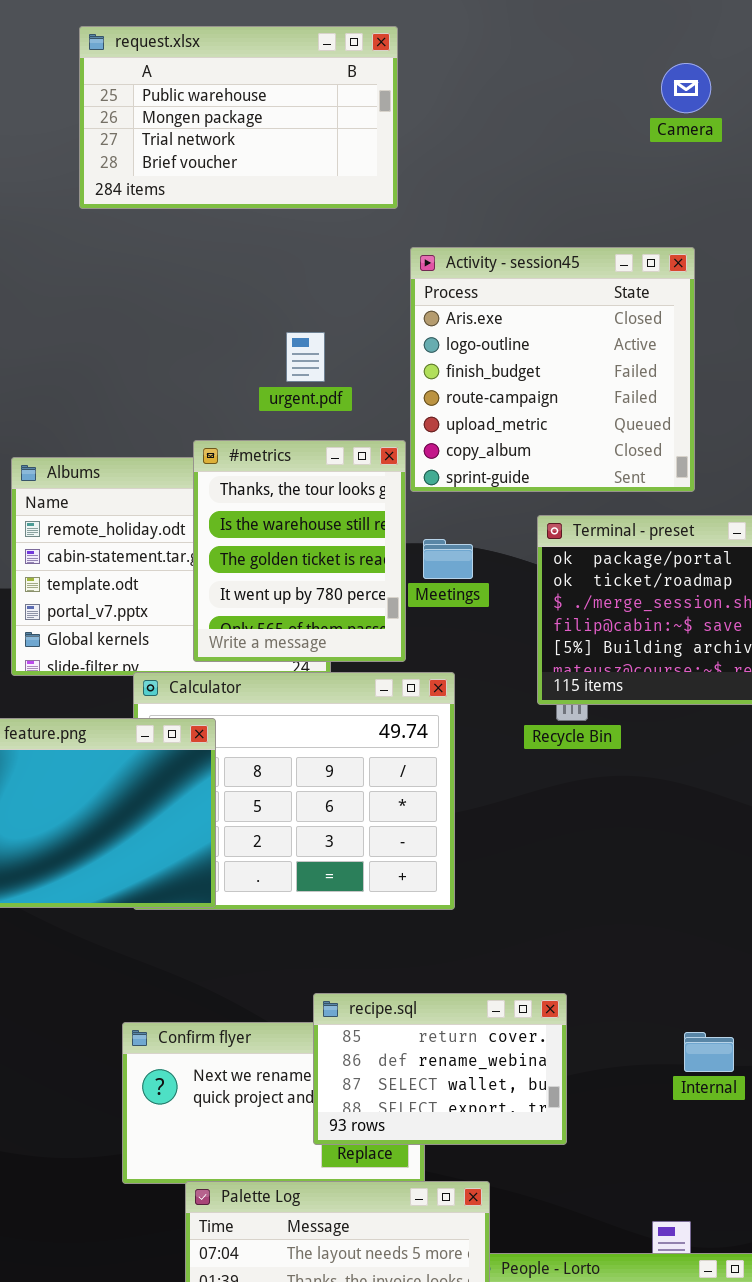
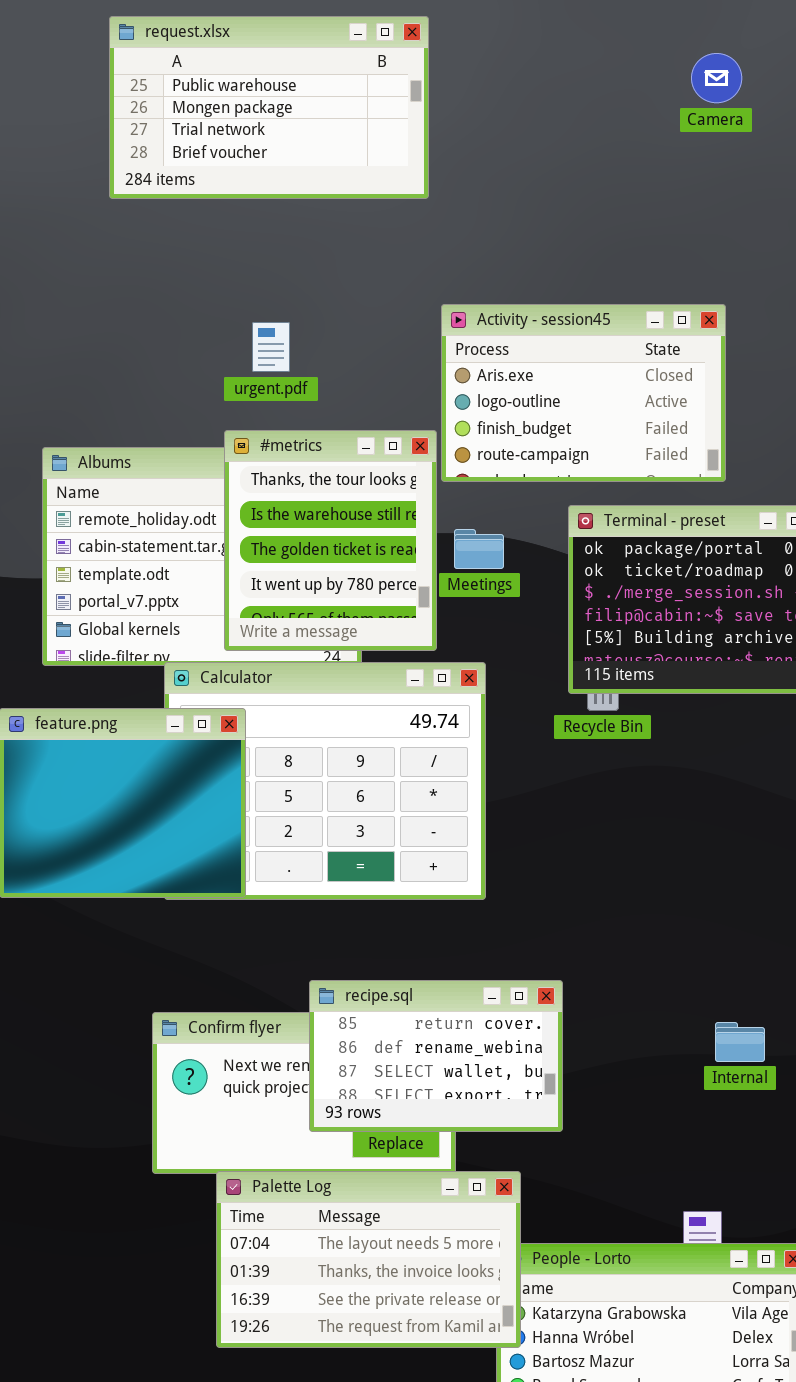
Activity - session45: [410,247,695,492] -> [441,304,726,482], resized
urgent.pdf: [286,332,325,382] -> [252,322,290,372], moved
recipe.sql: [313,993,567,1145] -> [309,980,563,1132], moved

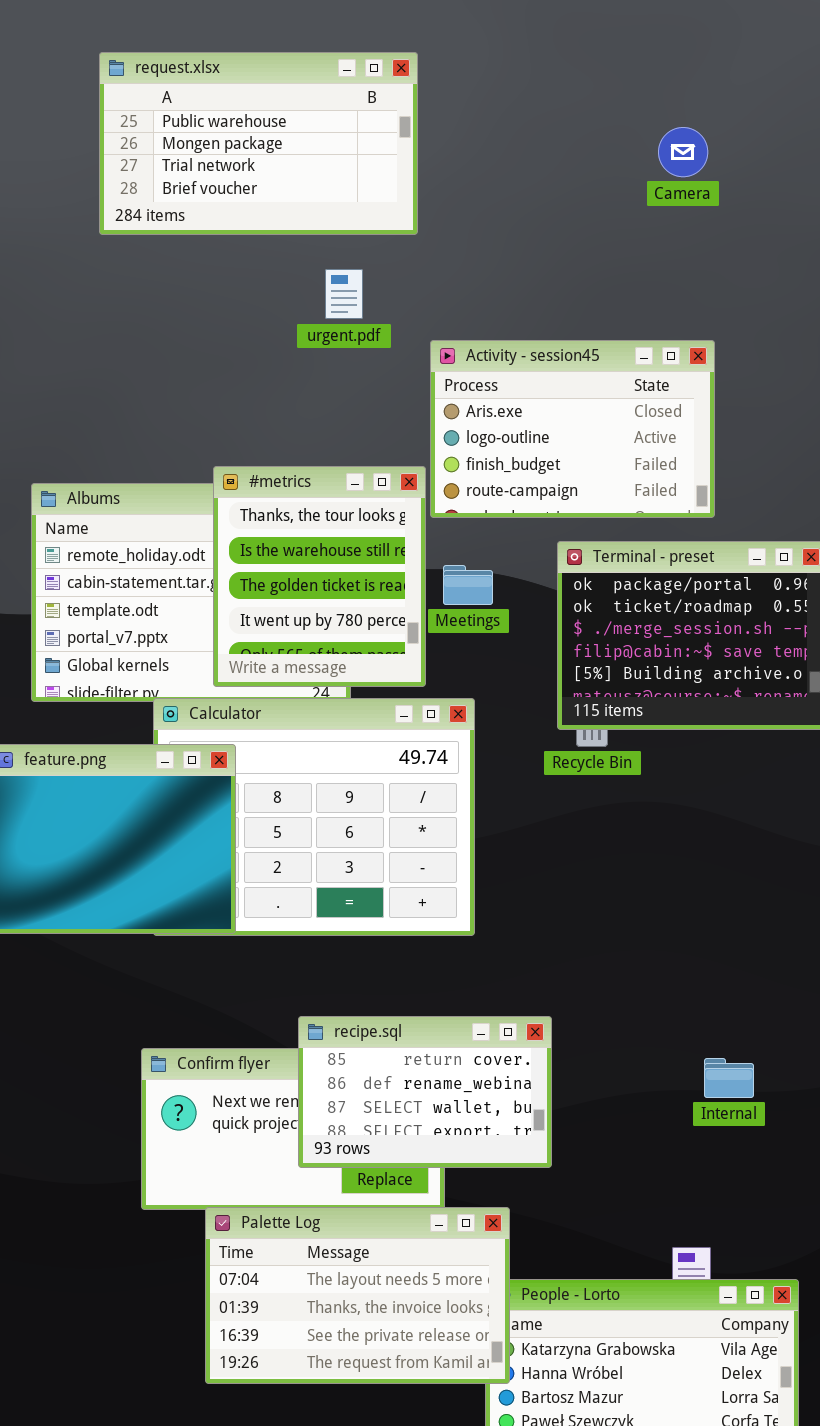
Camera: [691,53,742,103] -> [658,127,708,177], moved
urgent.pdf: [252,322,290,372] -> [325,269,363,319], moved

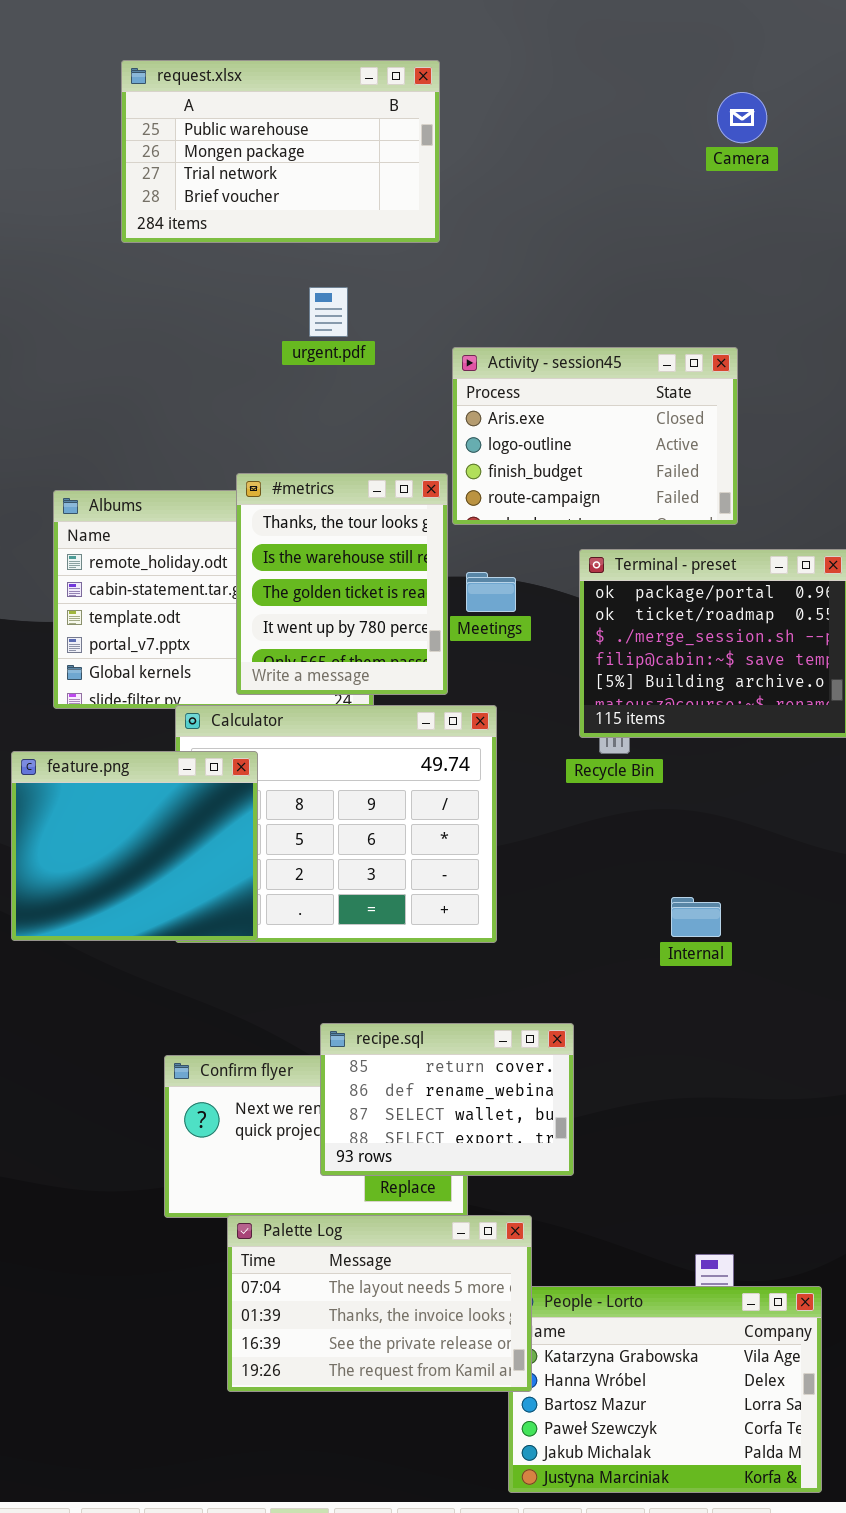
Camera: [658,127,708,177] -> [717,92,767,143], moved
urgent.pdf: [325,269,363,319] -> [309,287,348,337], moved
Internal: [704,1058,754,1098] -> [671,897,721,937], moved

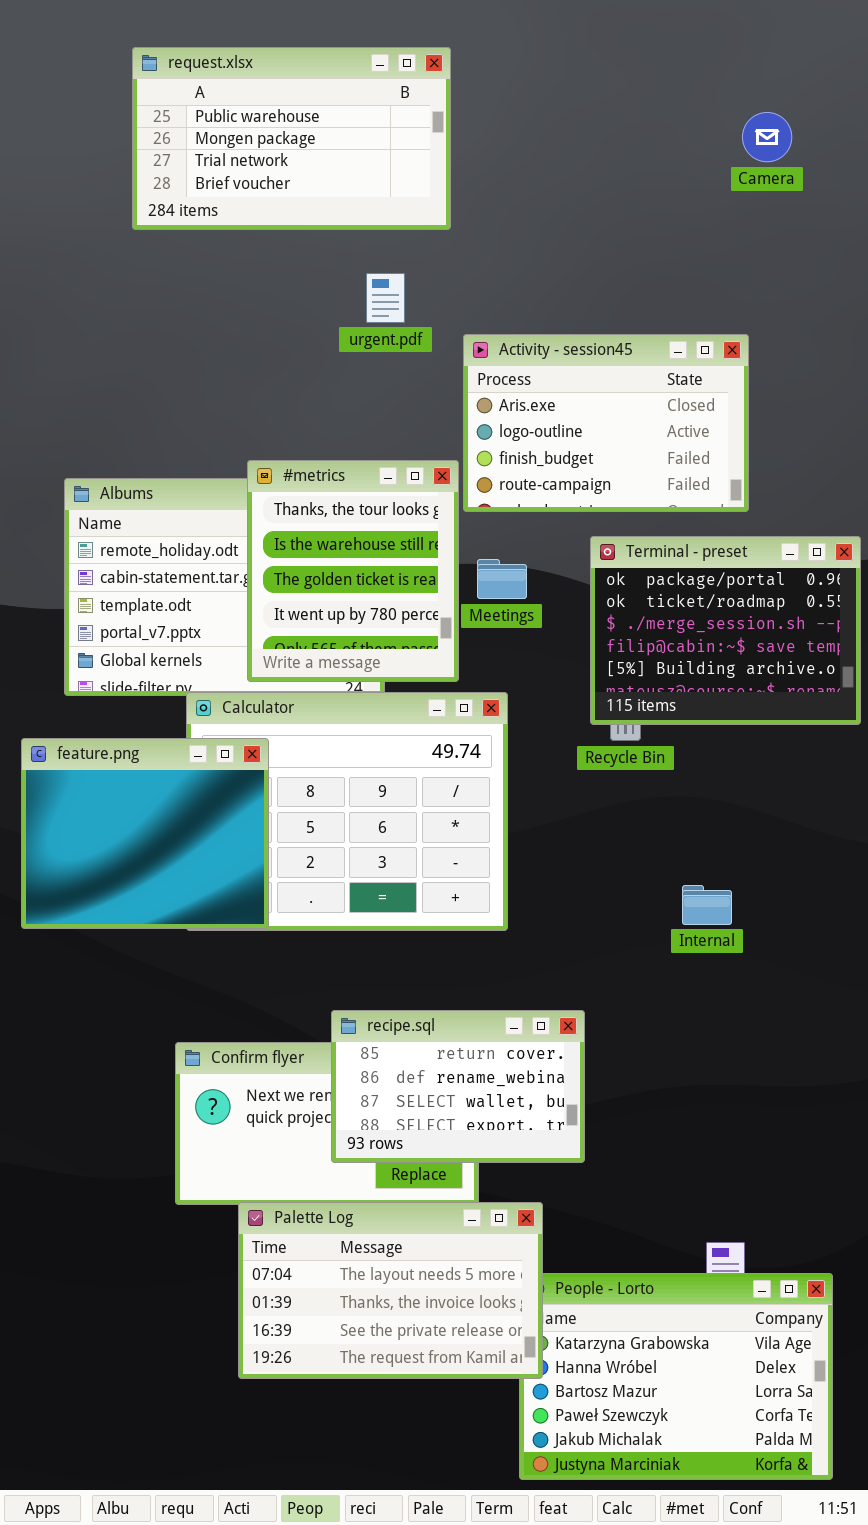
Camera: [717,92,767,143] -> [742,112,792,162], moved
urgent.pdf: [309,287,348,337] -> [366,273,405,323], moved

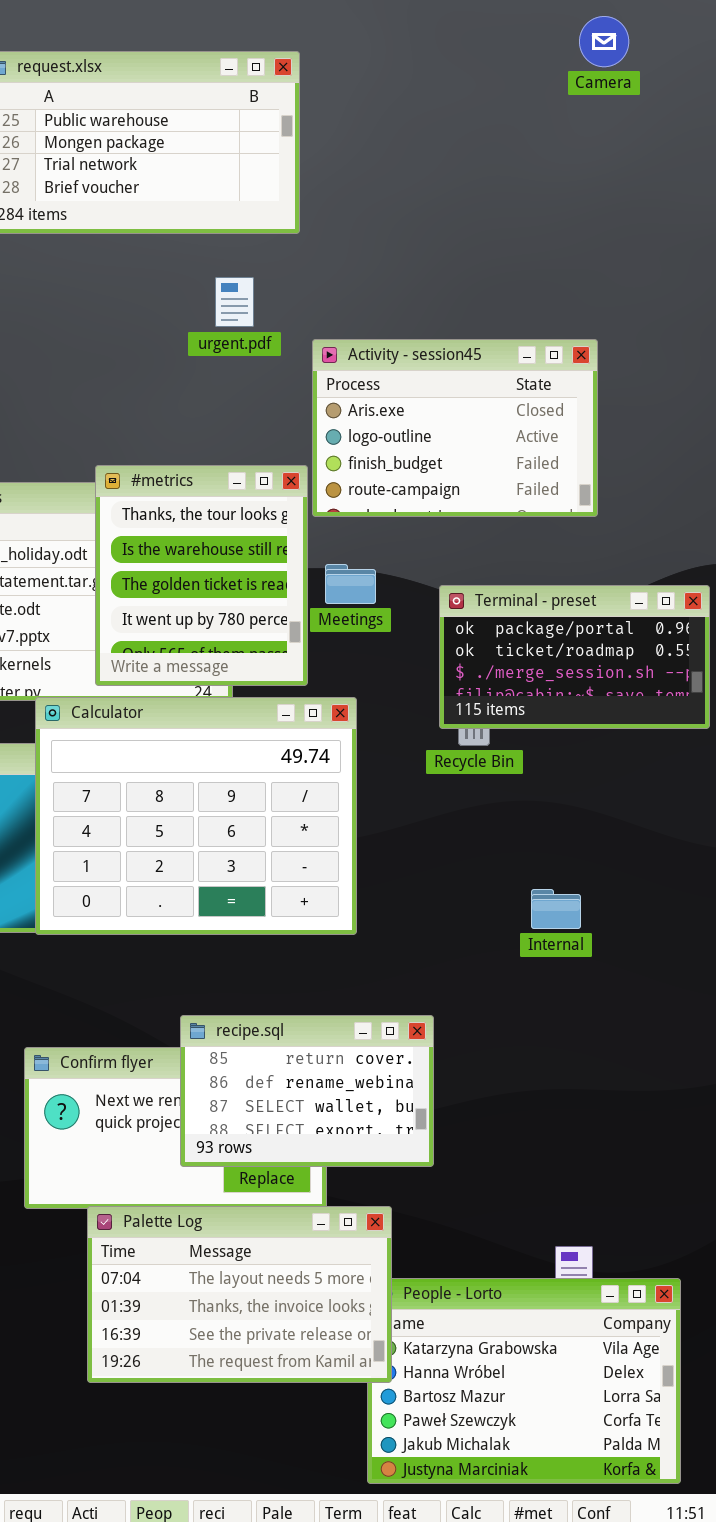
Camera: [742,112,792,162] -> [579,16,629,67], moved
Terminal - preset: [590,536,861,725] -> [439,585,710,729], resized
Calculator: [186,692,508,931] -> [35,697,357,935], raised

